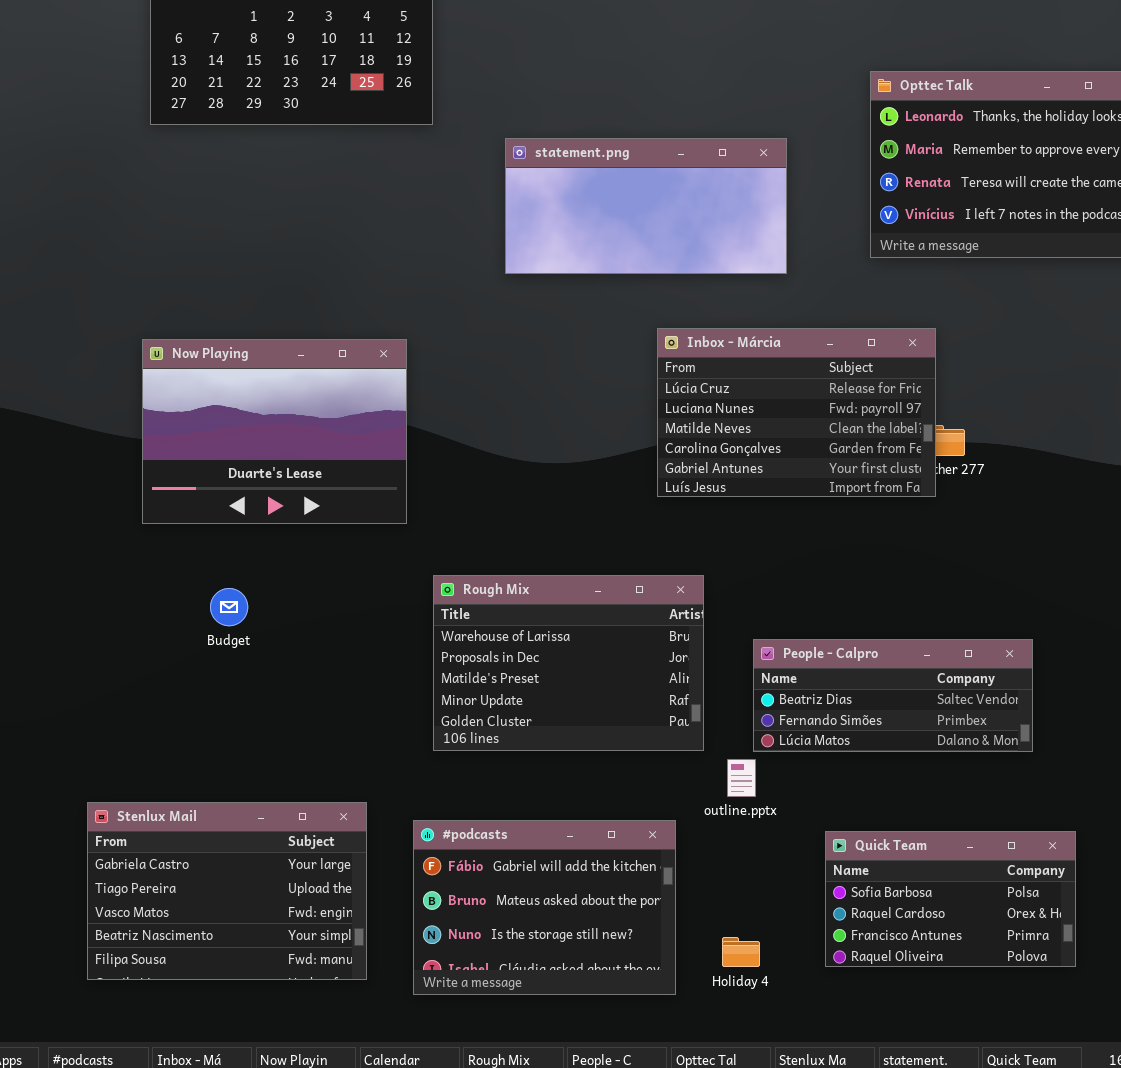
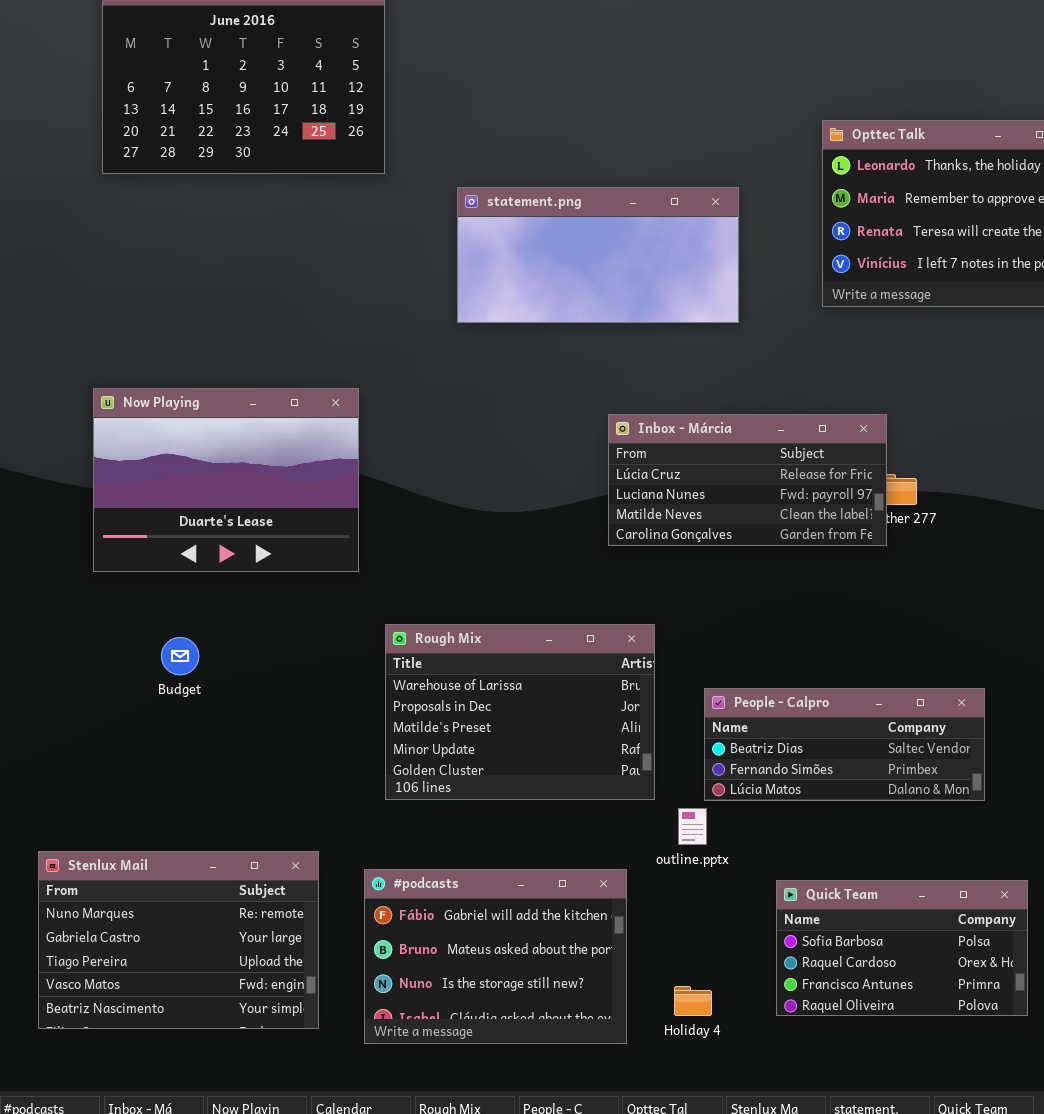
Inbox - Márcia: [657,328,936,497] -> [608,414,887,546], resized
Stenlux Mail: [87,802,367,980] -> [38,851,319,1029], scrolled up 1 row

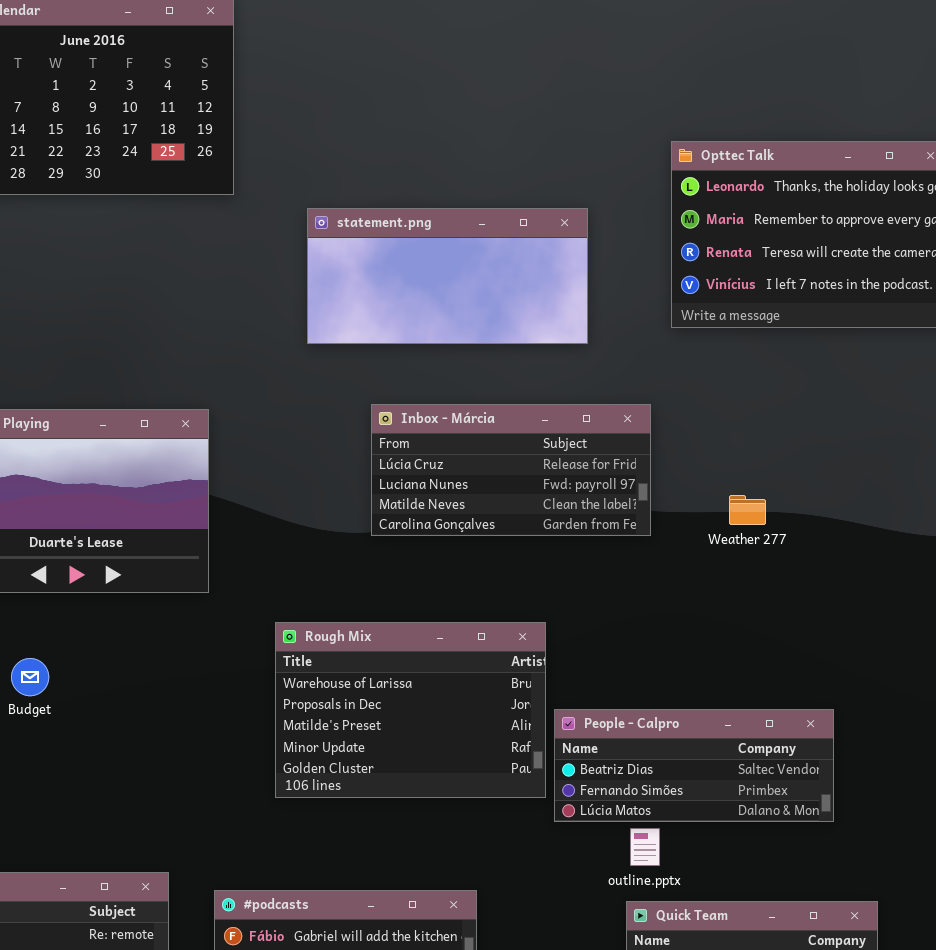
Inbox - Márcia: [608,414,887,546] -> [371,404,651,536], moved
Rough Mix: [385,624,655,800] -> [275,622,546,798], moved
outline.pptx: [678,808,707,845] -> [630,828,660,866], moved

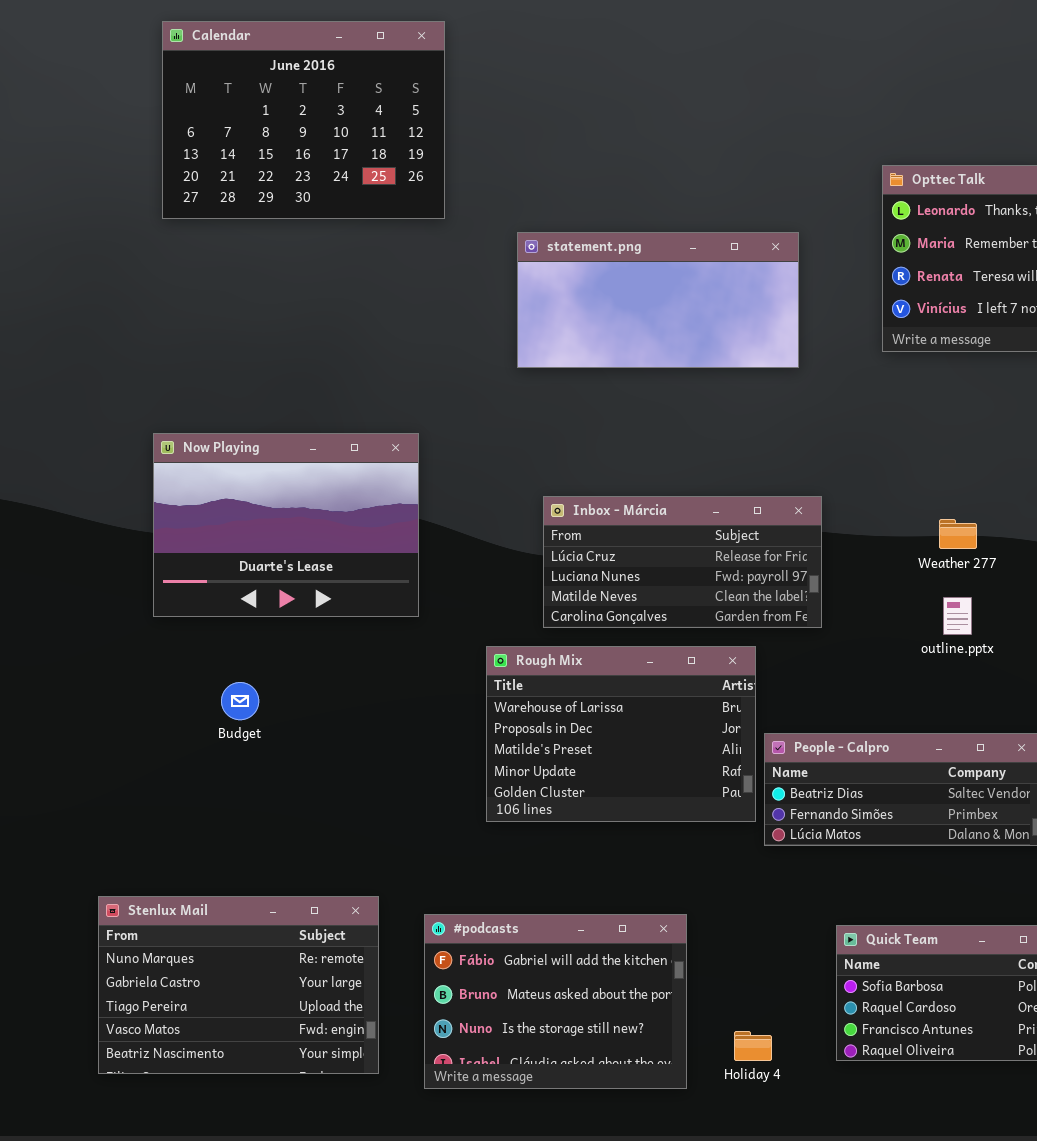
Inbox - Márcia: [371,404,651,536] -> [543,496,822,628], moved
outline.pptx: [630,828,660,866] -> [943,597,972,635], moved

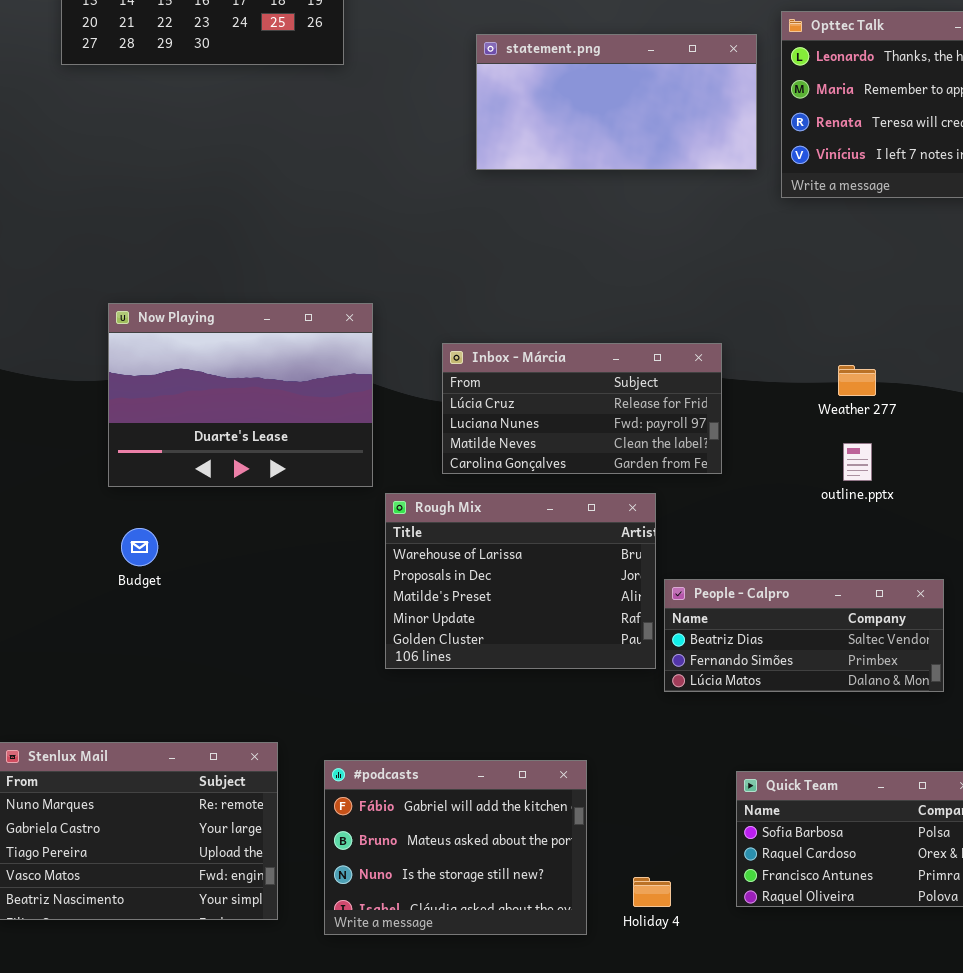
statement.png: [517,232,799,368] -> [476,34,757,170], moved
Now Playing: [153,433,419,617] -> [108,303,373,487], moved

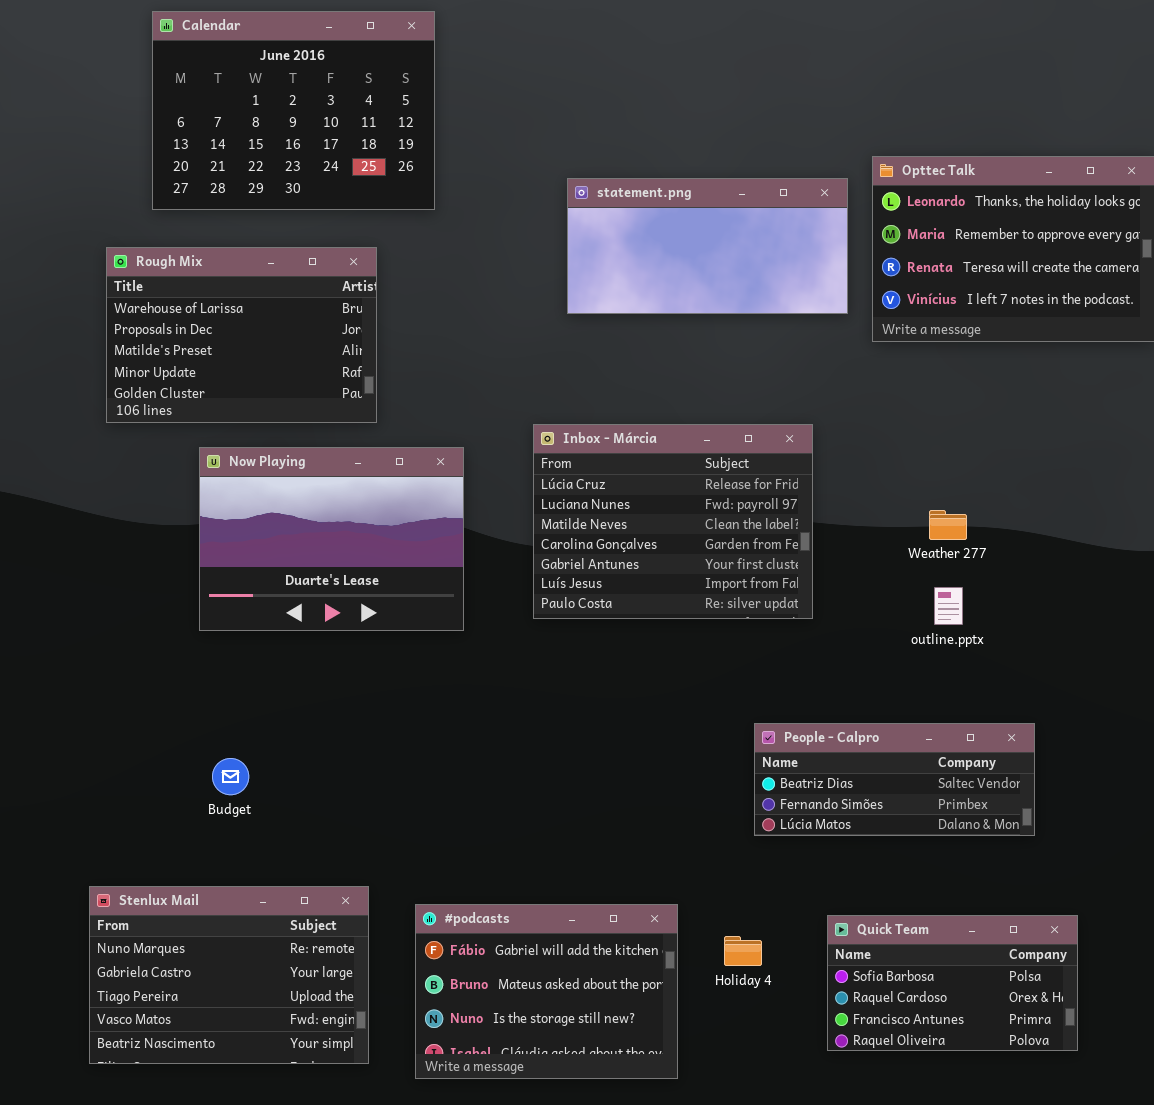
Inbox - Márcia: [442,343,722,474] -> [533,424,813,619], resized
Rough Mix: [385,493,656,669] -> [106,247,377,423], moved
Budget: [121,528,158,566] -> [212,758,249,795], moved
Holiday 4: [633,877,671,907] -> [724,936,762,966], moved

